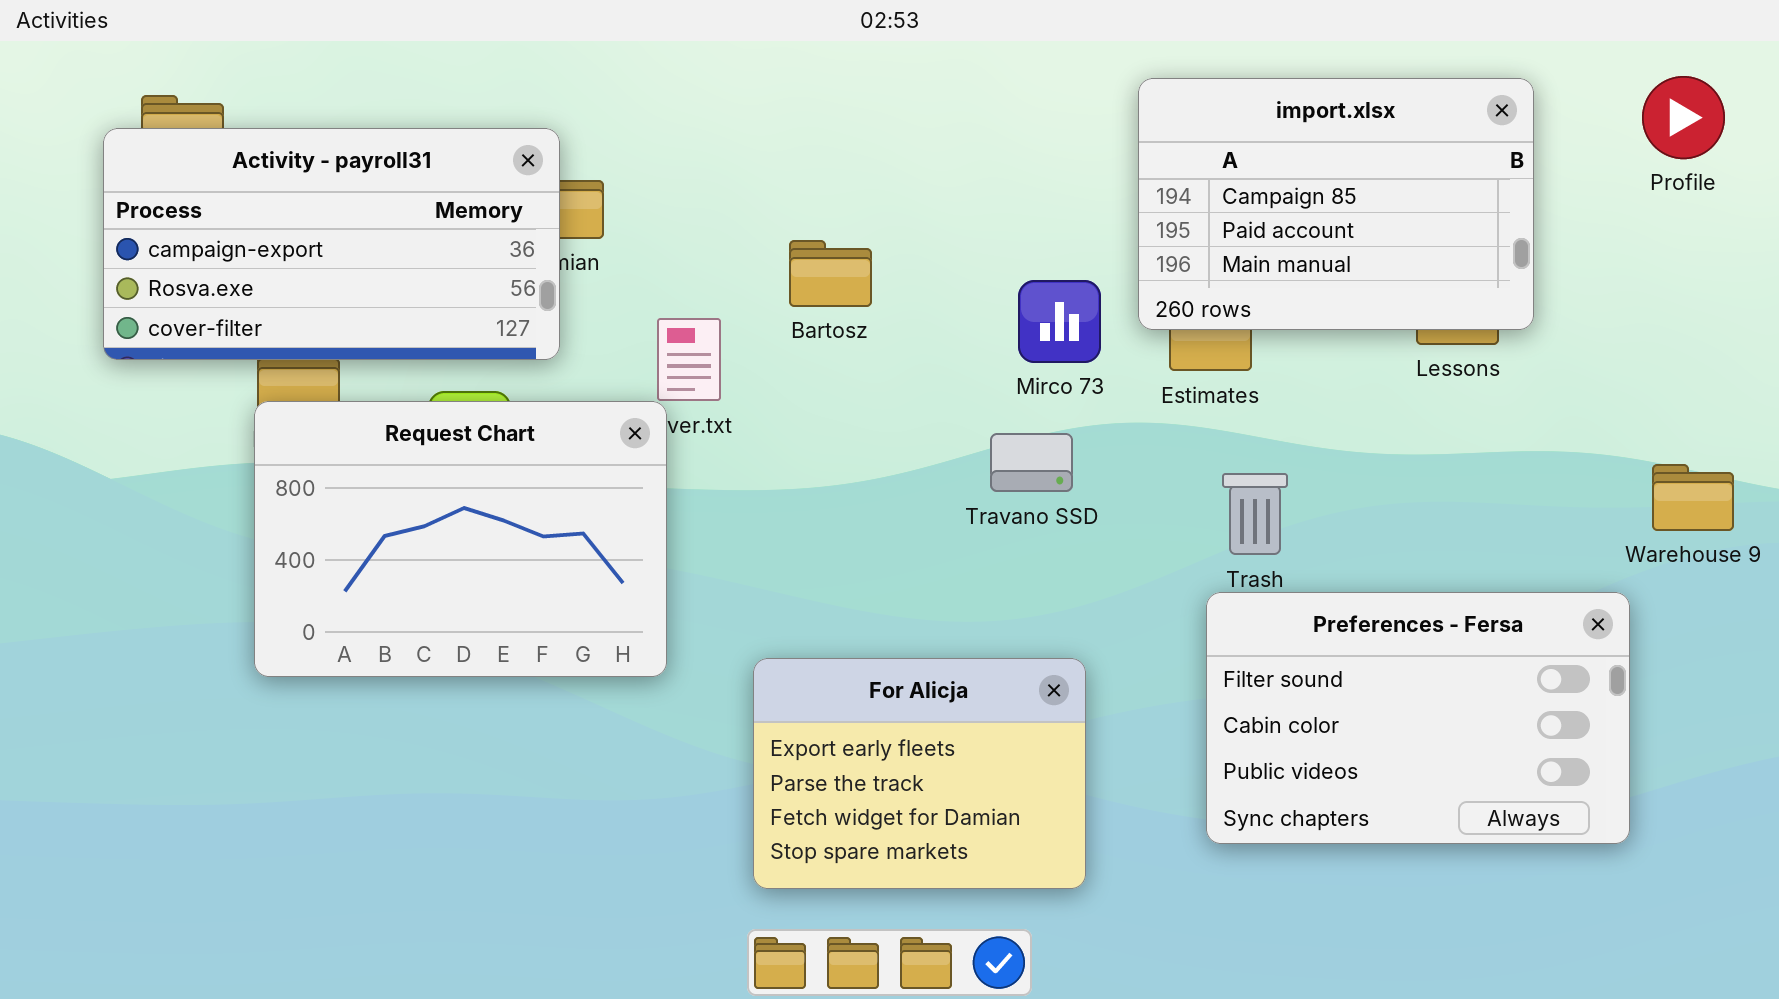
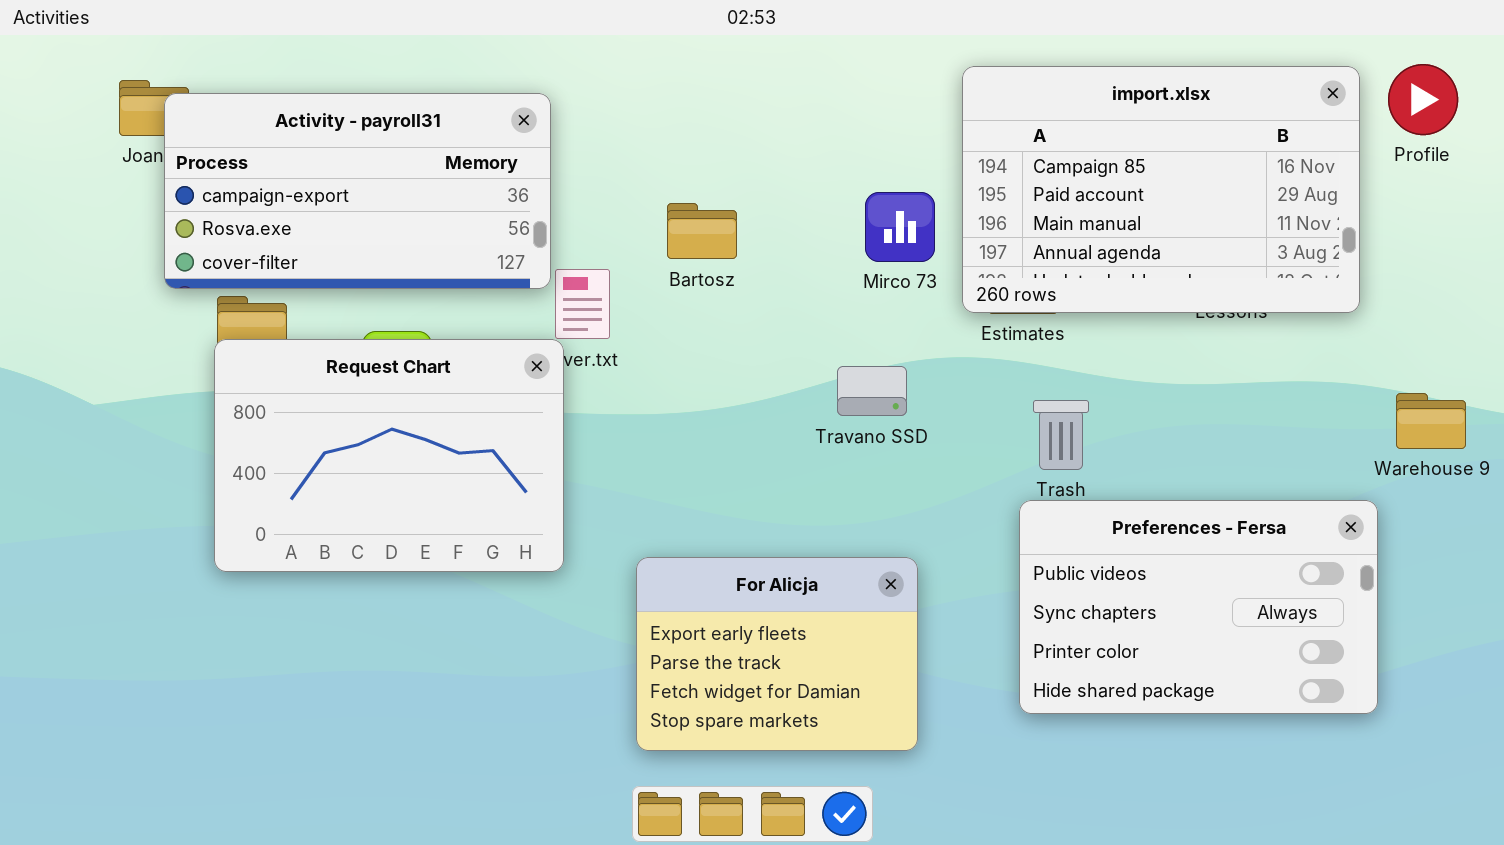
import.xlsx: [1138,78,1534,330] -> [962,66,1360,313], resized
Activity - payroll31: [103,128,560,360] -> [164,93,551,289], moved
Mirco 73: [1018,280,1101,363] -> [865,192,935,262], moved
Preferences - Fersa: [1206,592,1630,844] -> [1019,500,1378,714], scrolled down 2 rows

